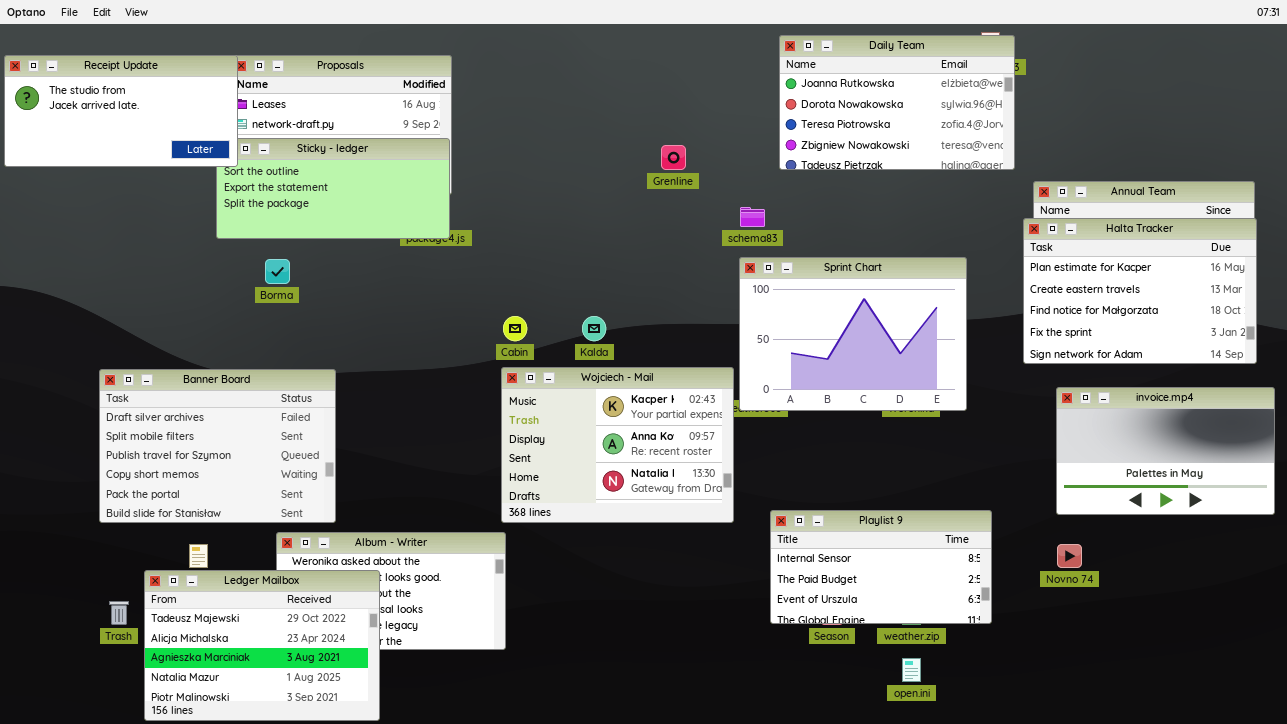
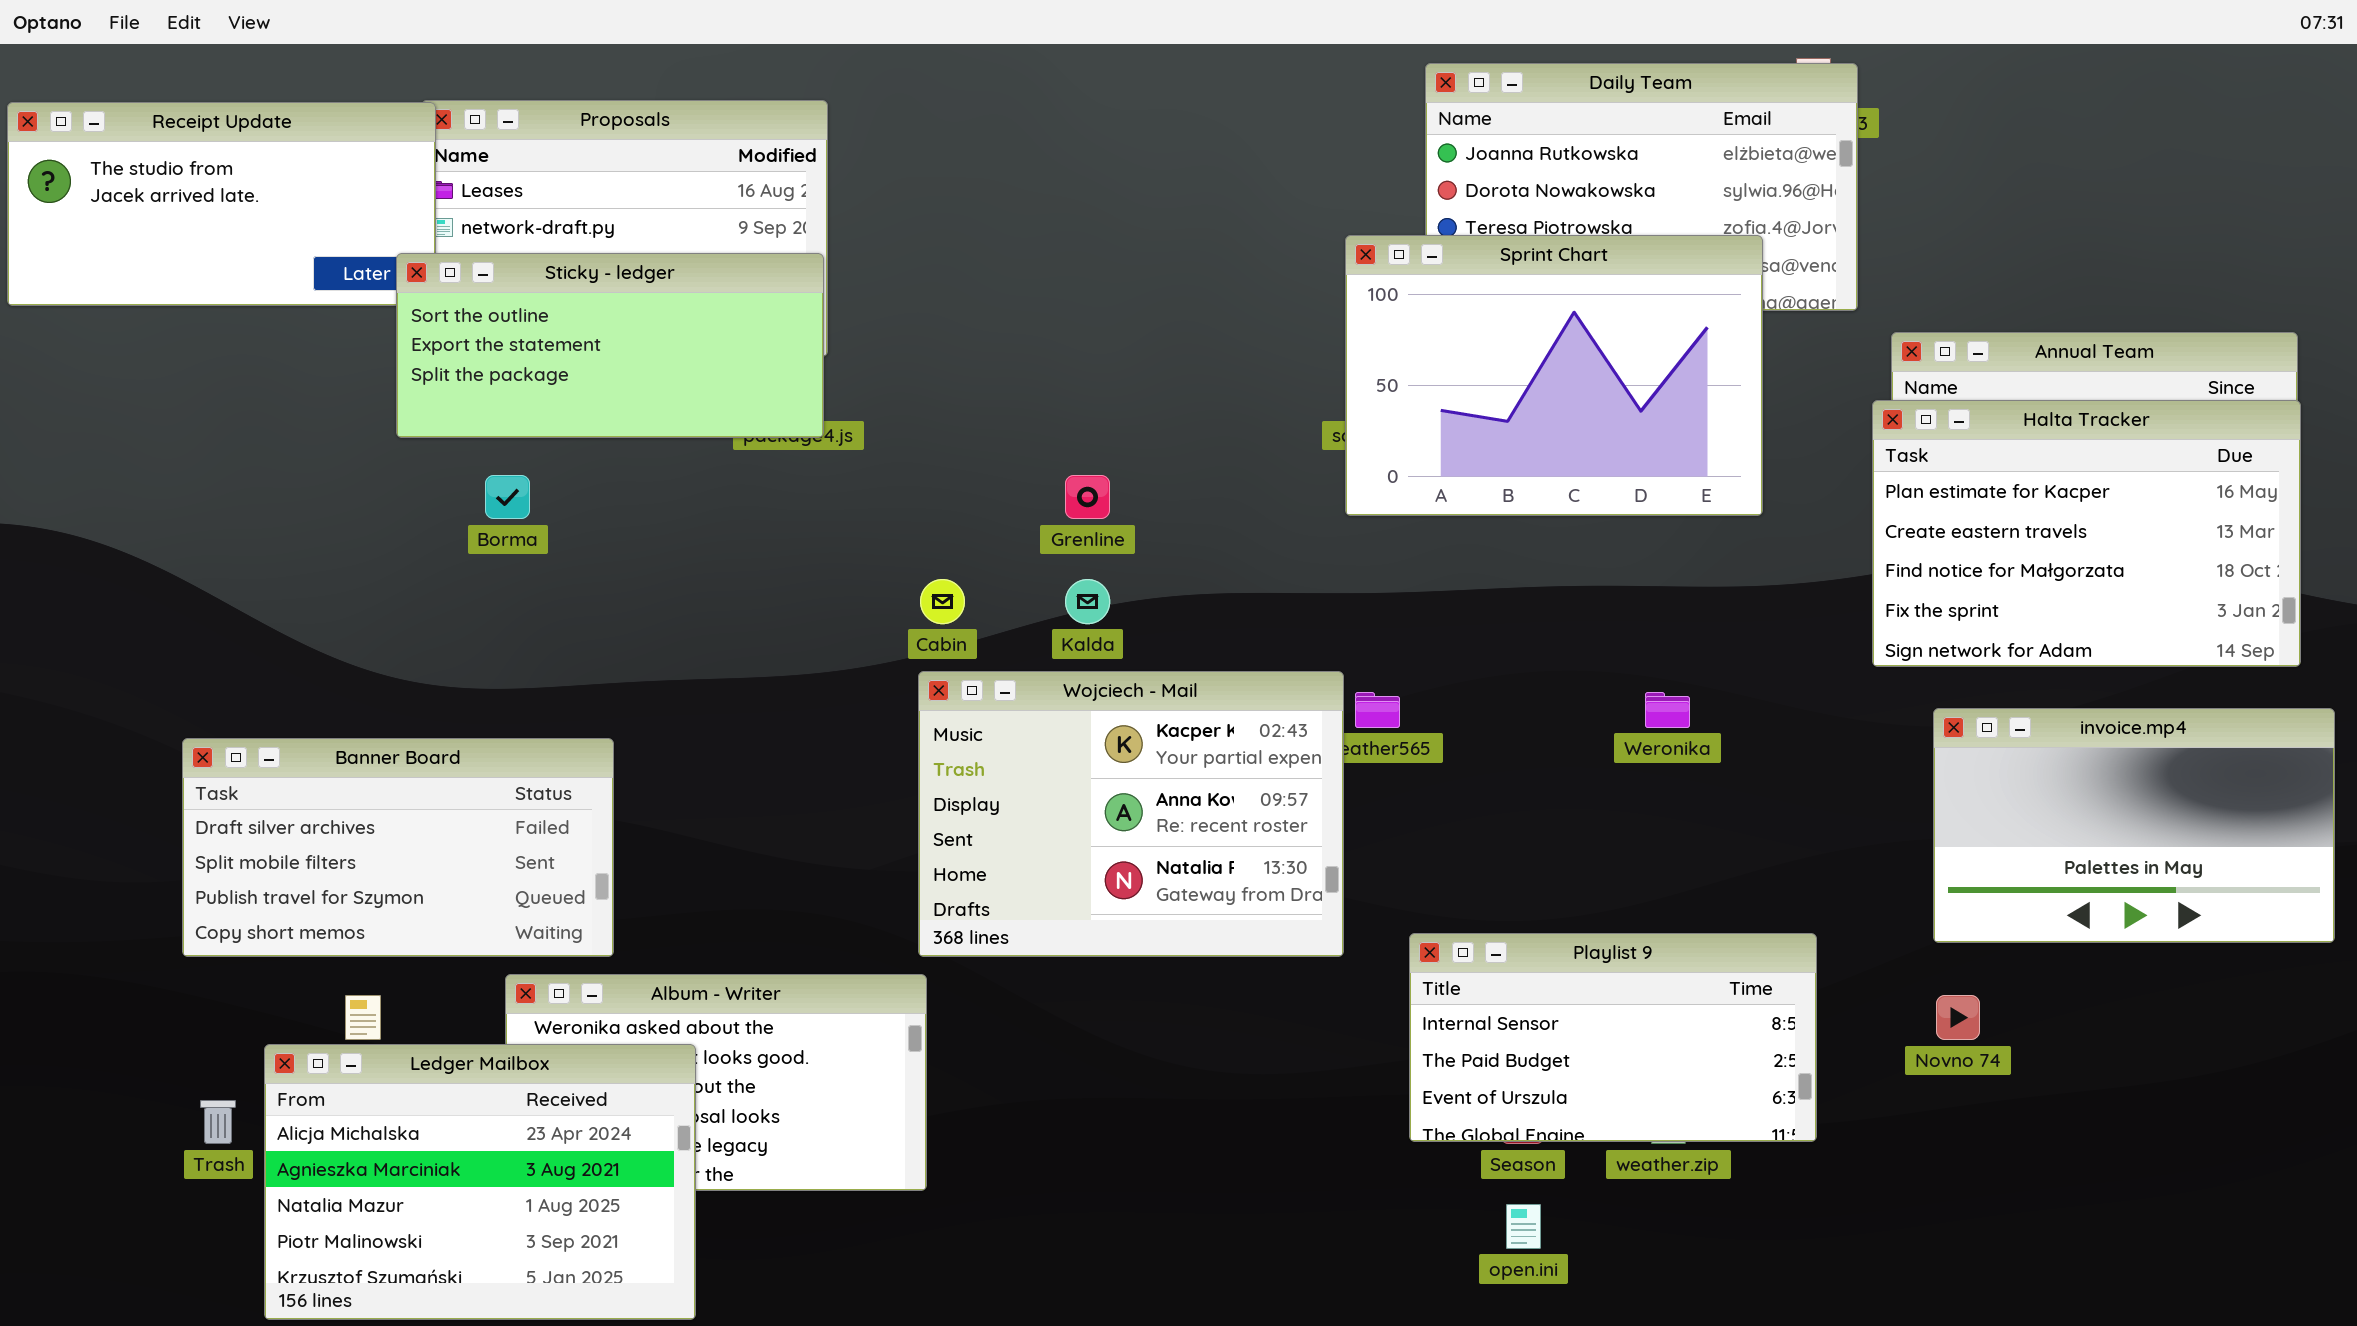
Sticky - ledger: [216,138,450,239] -> [396,253,824,438], raised
Grenline: [661,145,686,170] -> [1065,475,1110,519], moved
Sprint Chart: [739,257,967,411] -> [1345,235,1763,516], moved
Banner Board: [99,369,336,523] -> [182,738,614,957], resized
Ledger Mailbox: [144,570,380,721] -> [264,1044,696,1320], scrolled down 1 row
open.ini: [902,658,921,682] -> [1506,1204,1541,1249], moved

